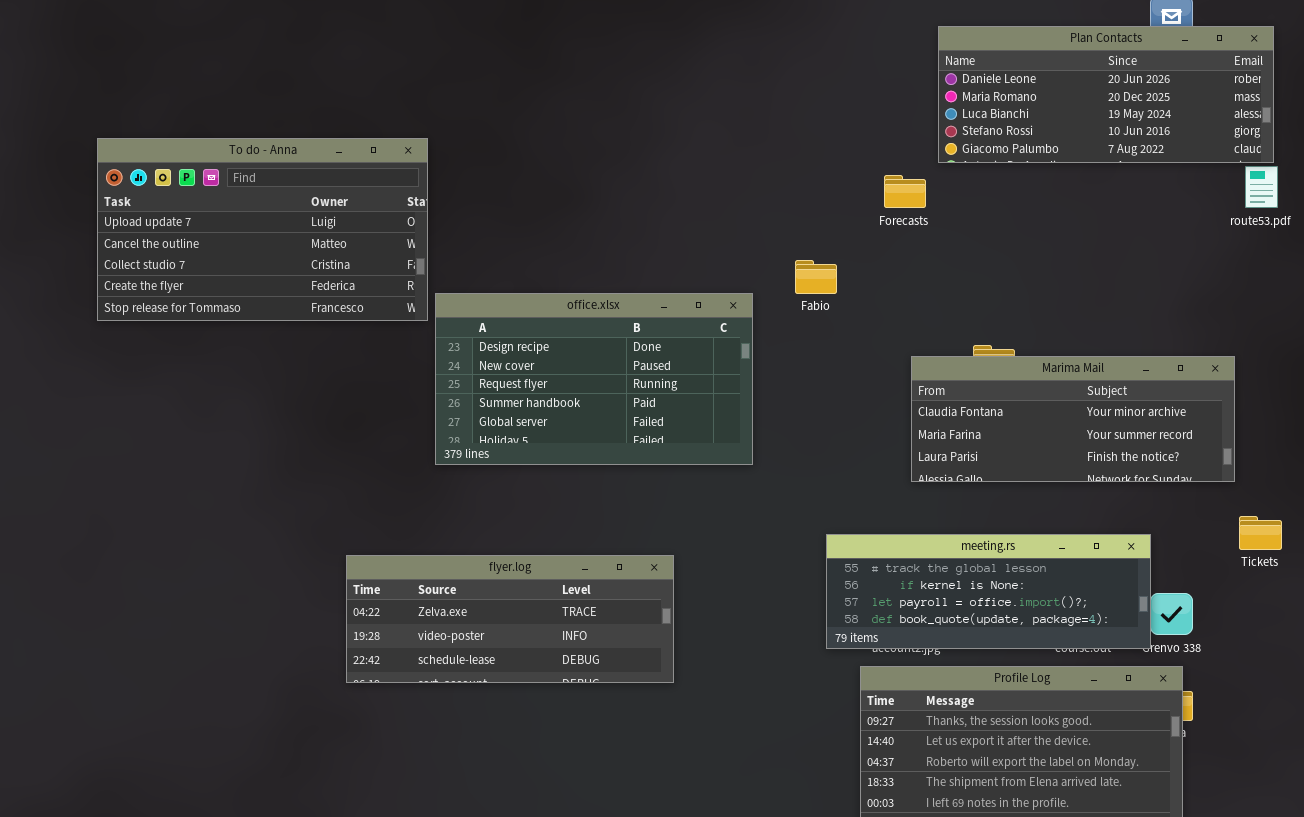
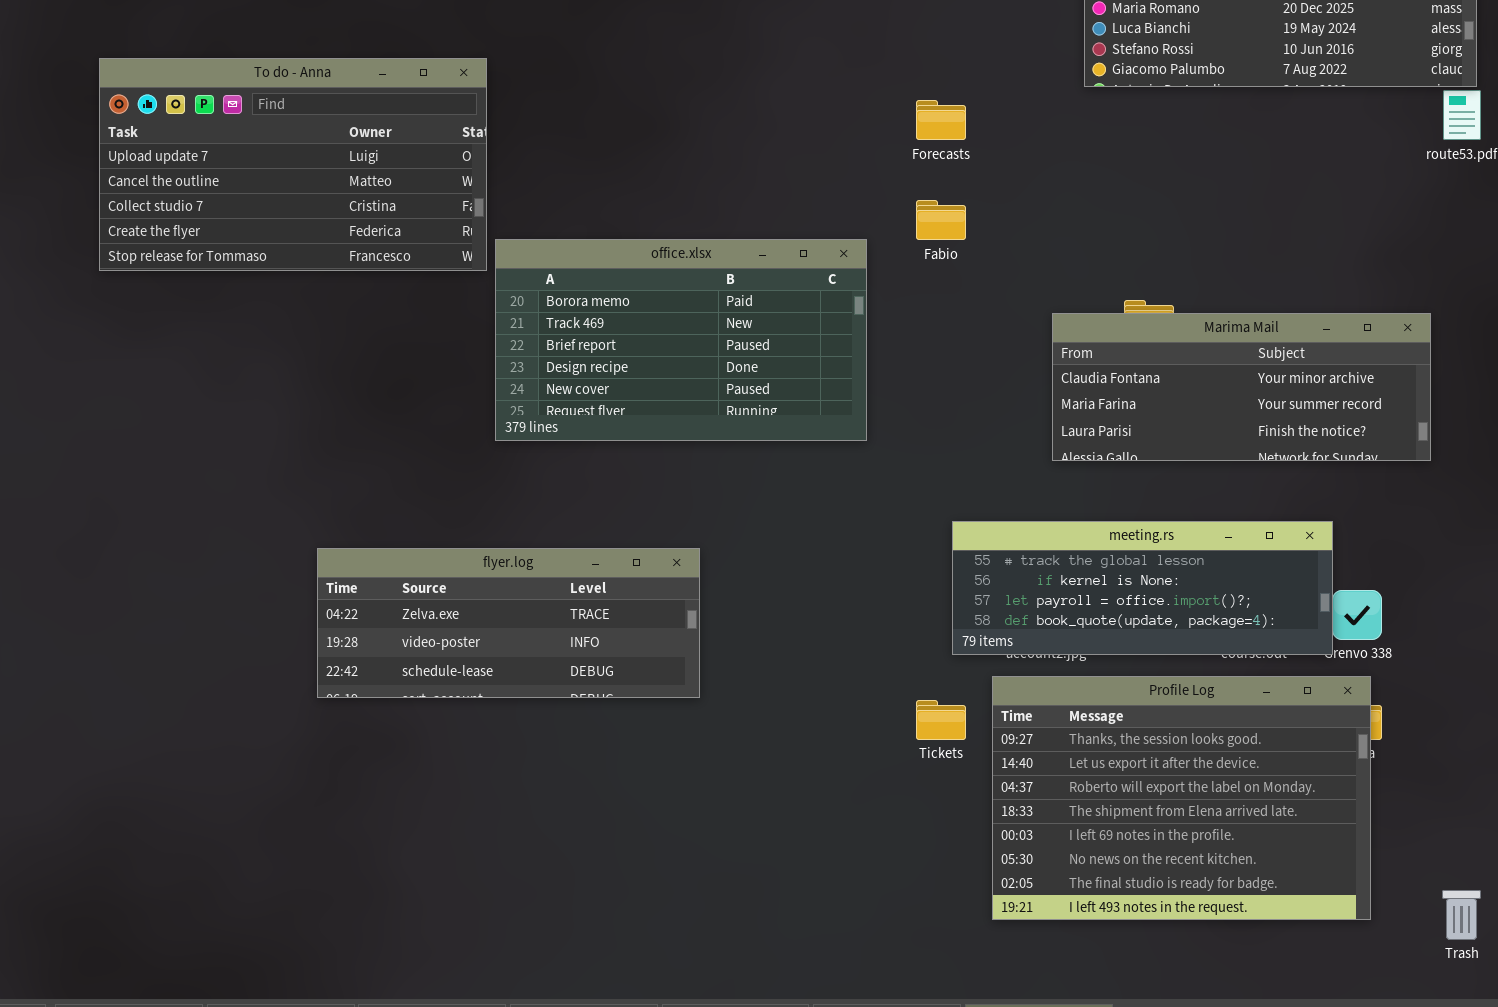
Forecasts: [884,175,926,208] -> [916,100,966,140], moved
office.xlsx: [435,293,753,465] -> [495,239,867,441], scrolled up 3 rows
Tickets: [1239,516,1282,550] -> [916,700,966,740], moved
flyer.log: [346,555,674,683] -> [317,548,700,698], moved

